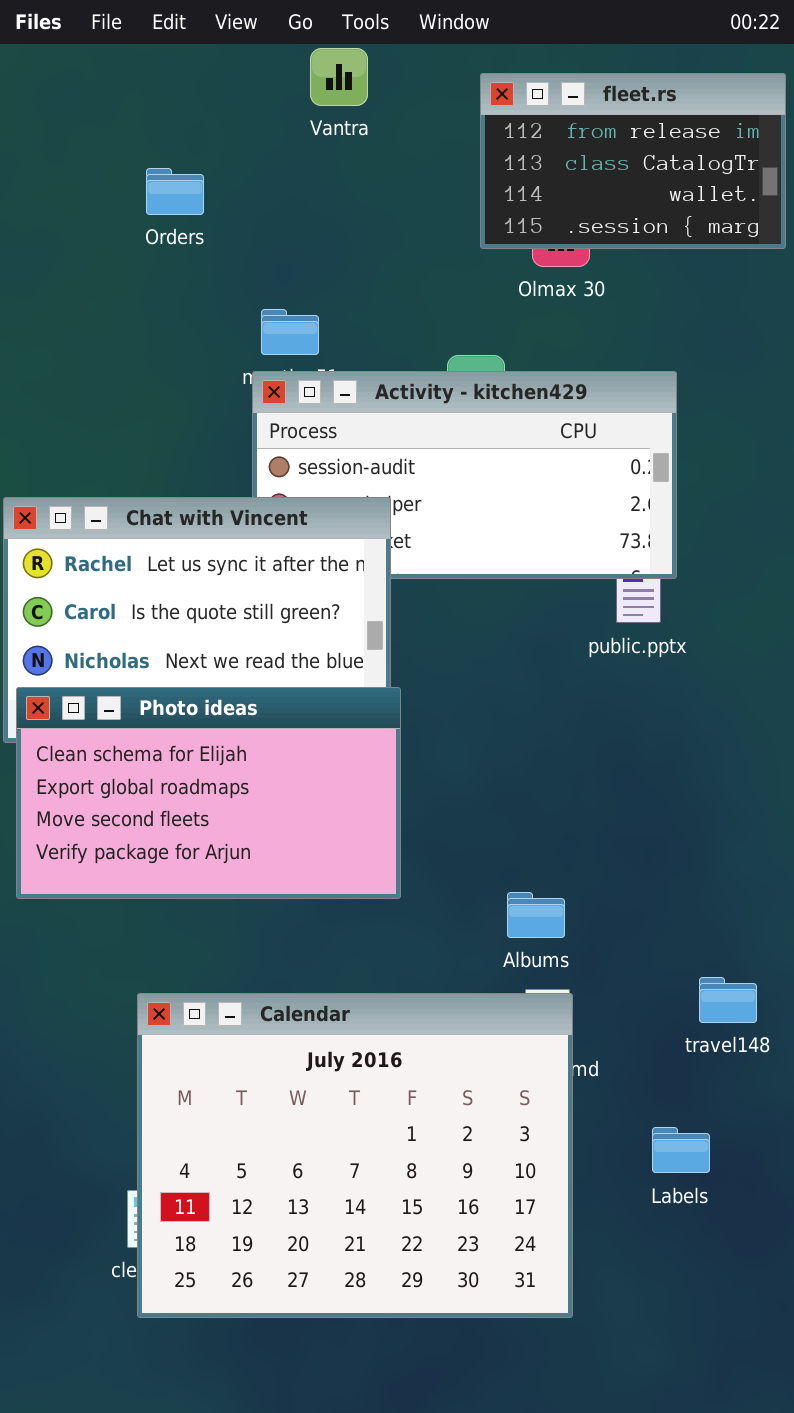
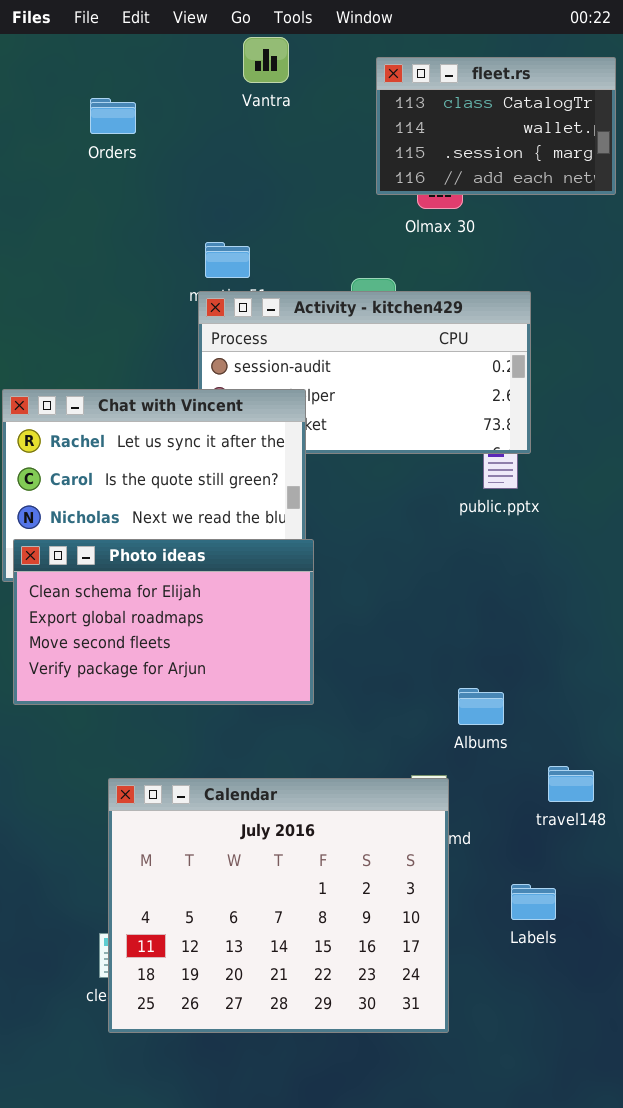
fleet.rs: [480,73,786,249] -> [376,57,616,195], scrolled down 1 row
Orders: [146,168,204,215] -> [90,98,136,134], moved
Albums: [507,892,565,938] -> [458,688,504,725], moved

